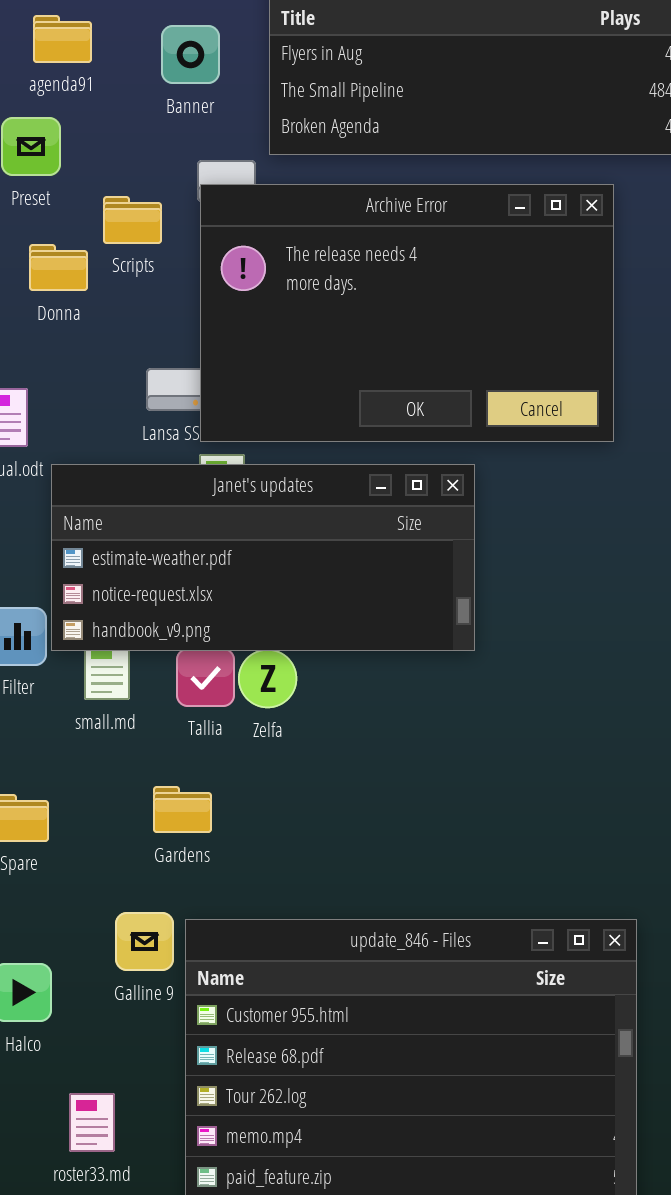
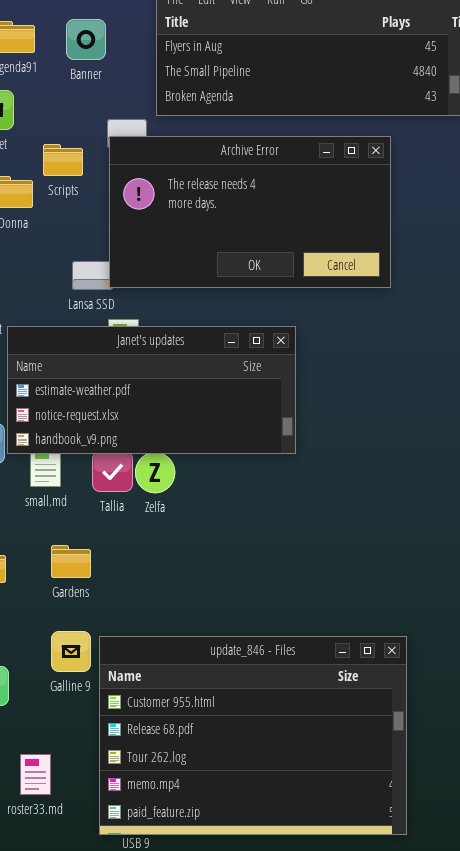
Banner: [161,25,220,84] -> [66,19,106,60], moved
Archive Error: [200,184,614,442] -> [109,136,391,288], resized
Gardens: [153,786,212,833] -> [51,545,91,578], moved

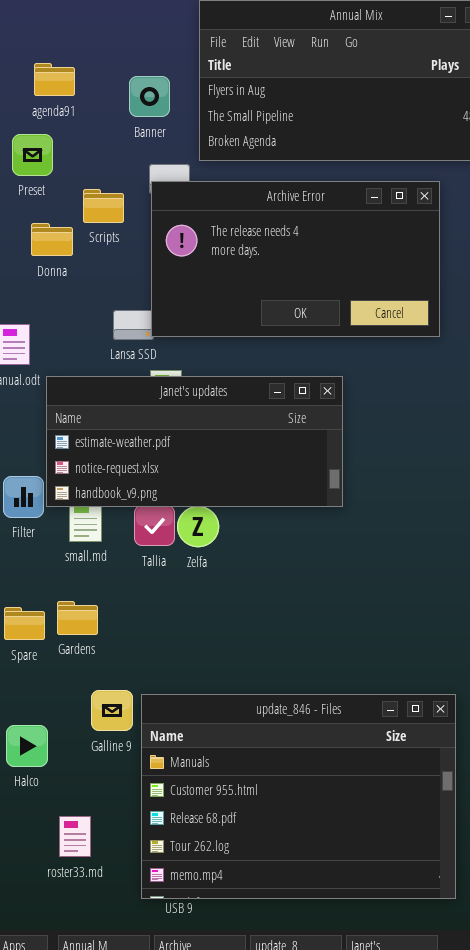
Banner: [66,19,106,60] -> [129,76,170,117], moved
Gardens: [51,545,91,578] -> [57,601,98,635], moved
update_846 - Files: [99,636,407,835] -> [141,694,456,899], scrolled up 1 row

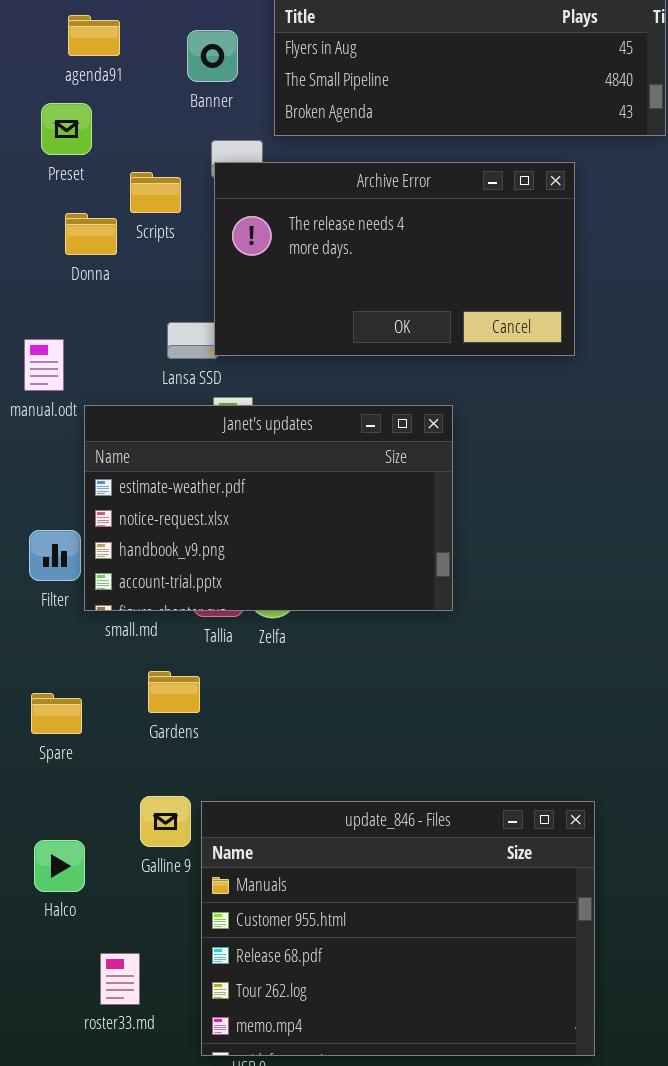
Janet's updates: [46,376,343,507] -> [84,405,453,611], resized
Gardens: [57,601,98,635] -> [148,671,200,713], moved

